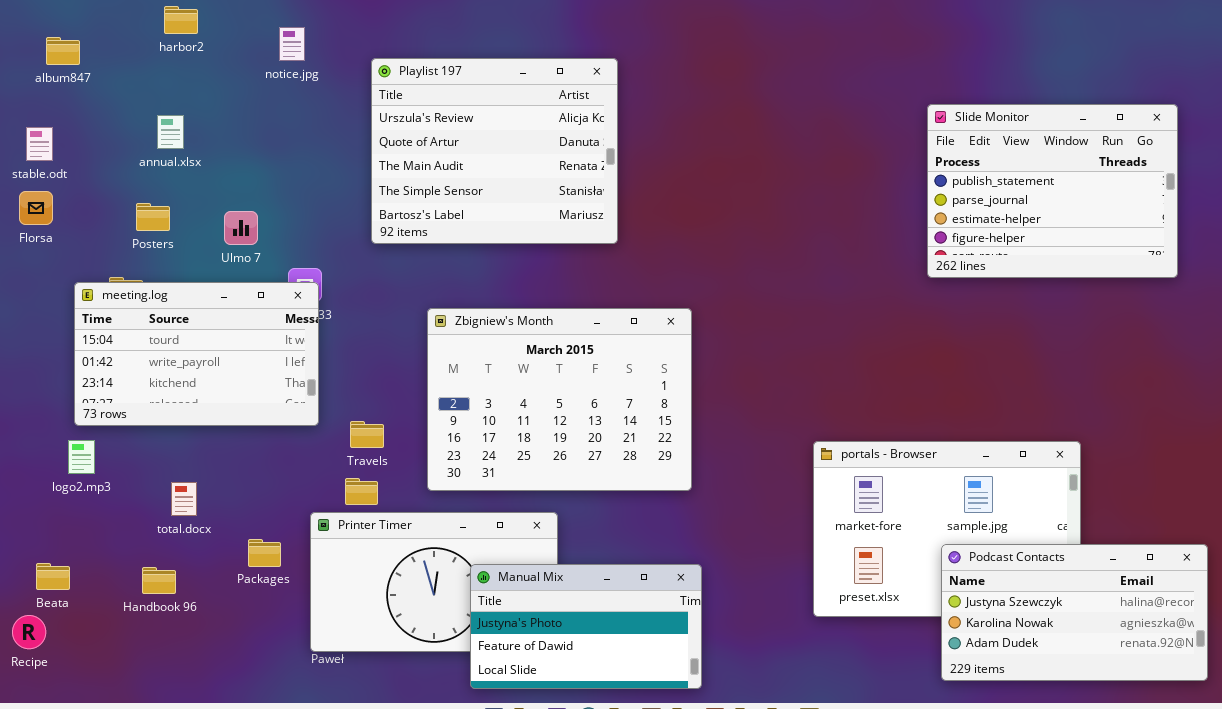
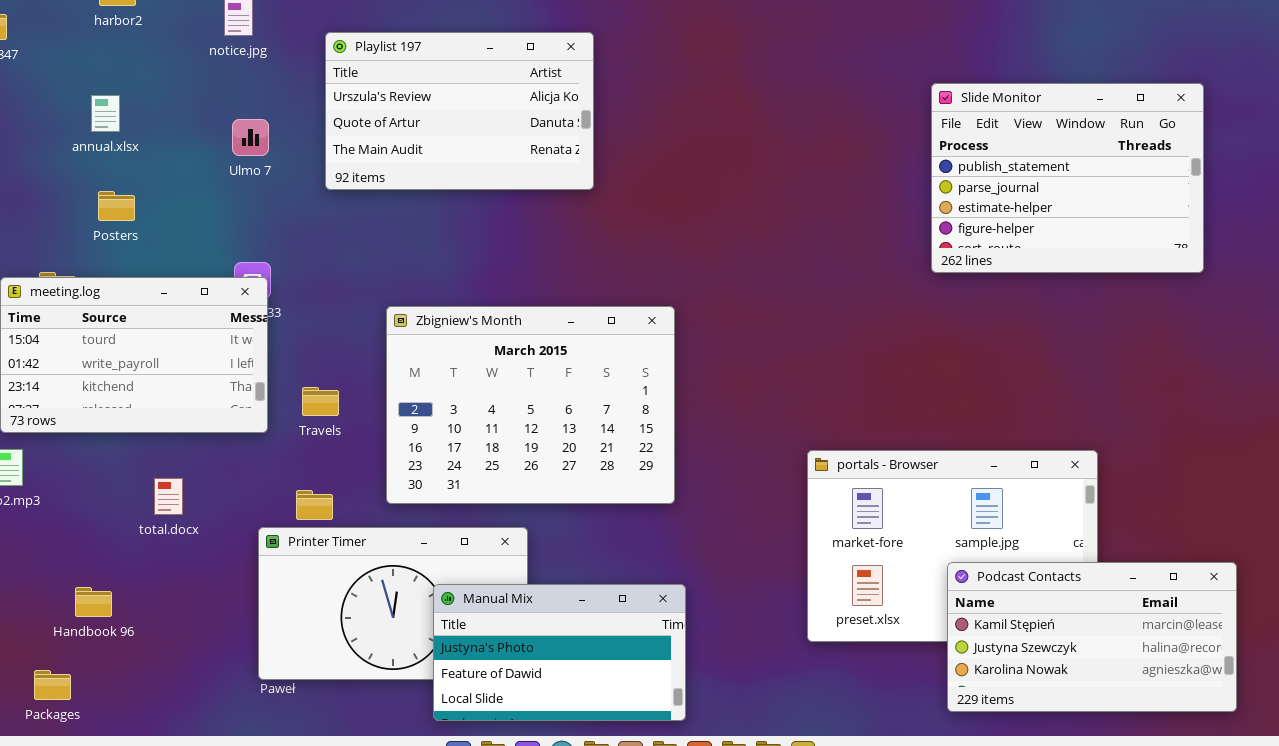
Playlist 197: [371,58,618,244] -> [325,32,594,190], resized
Posters: [136,203,170,231] -> [98,191,135,221], moved
Ulmo 7: [224,211,258,245] -> [232,119,269,156], moved
Travels: [350,421,384,448] -> [302,387,339,416], moved
total.docx: [171,482,197,516] -> [154,478,183,515], moved
Packages: [248,539,281,567] -> [34,670,71,700], moved
Podcast Contacts: [941,544,1208,681] -> [947,562,1237,712], scrolled up 1 row

